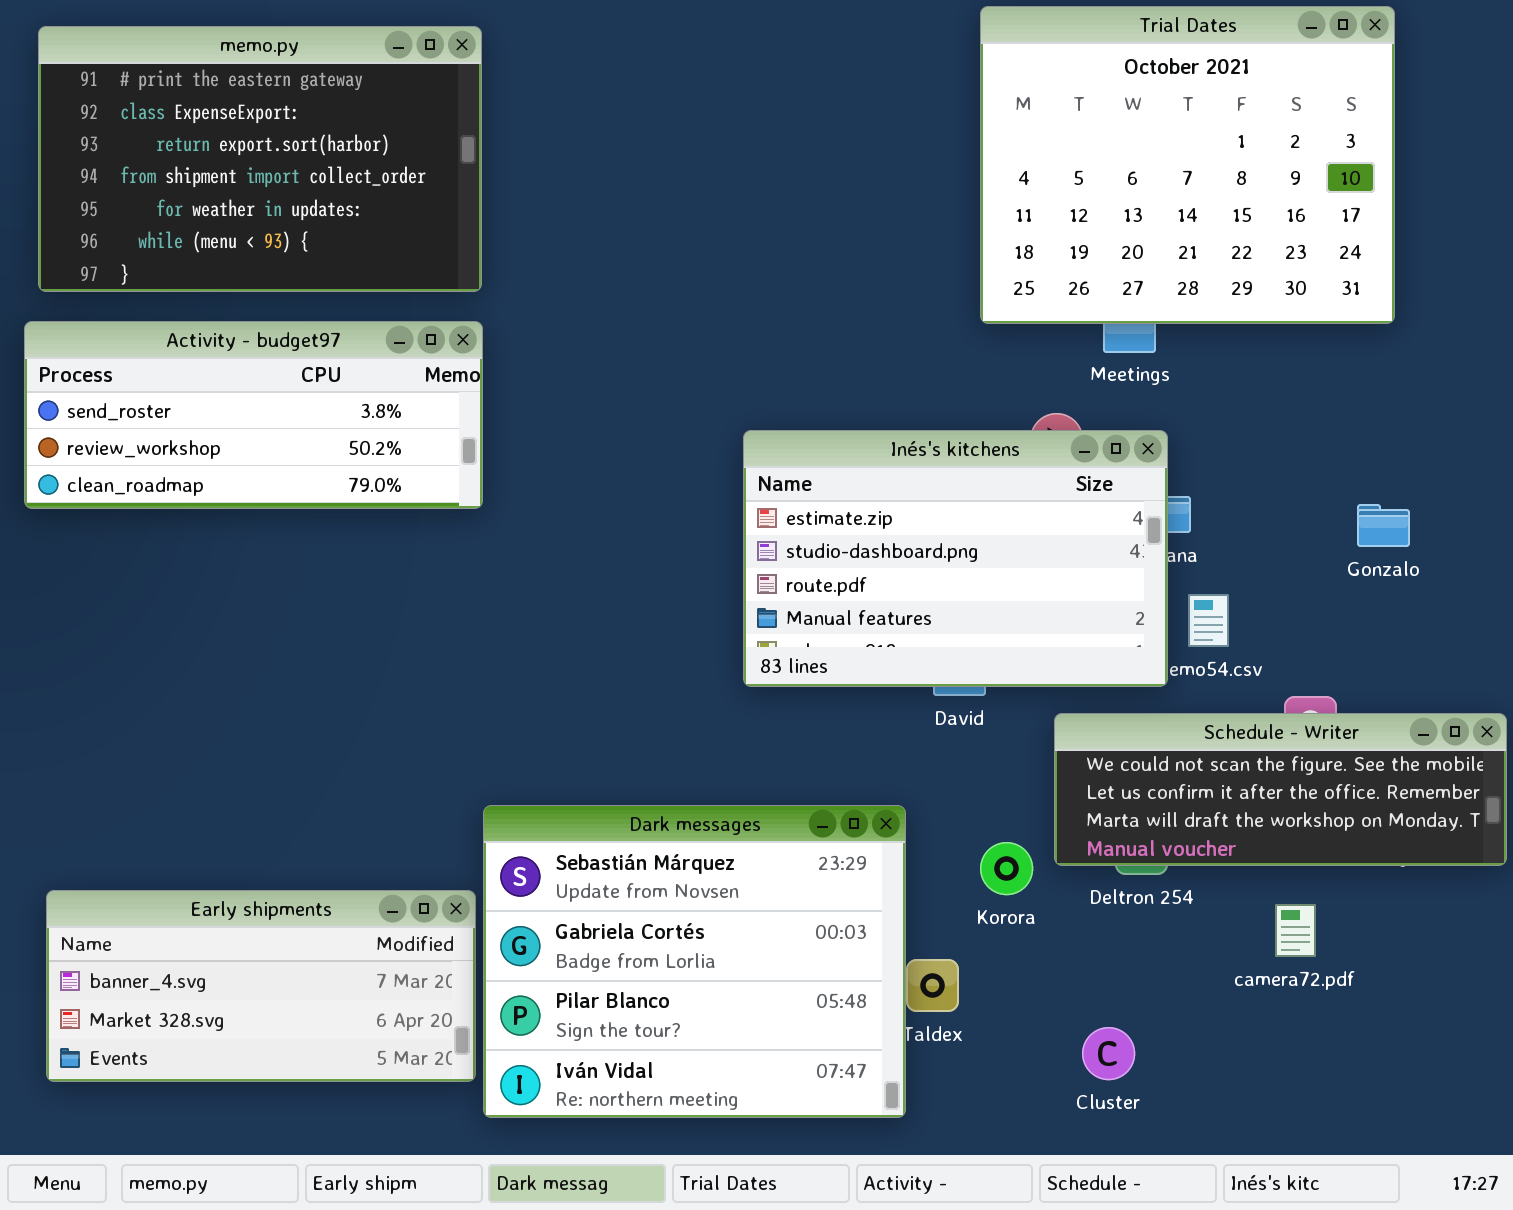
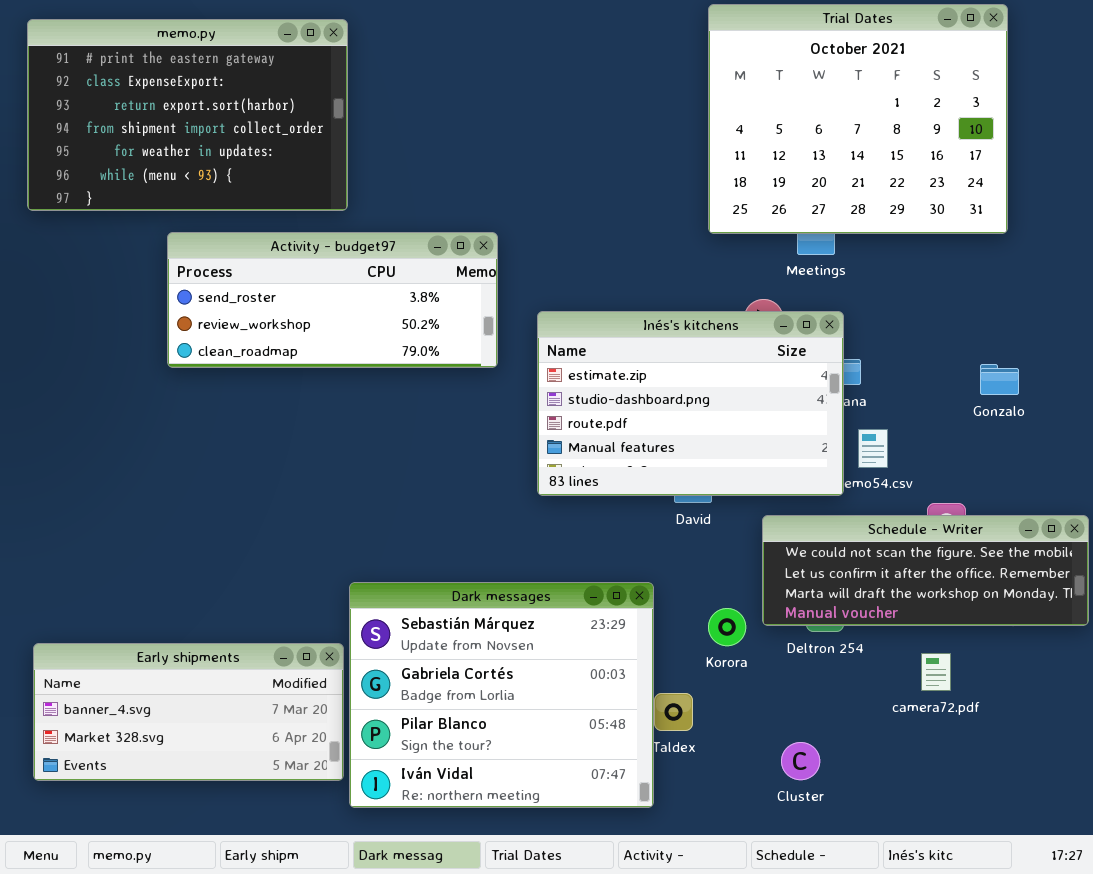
Activity - budget97: [24,321,483,509] -> [167,232,498,368], moved

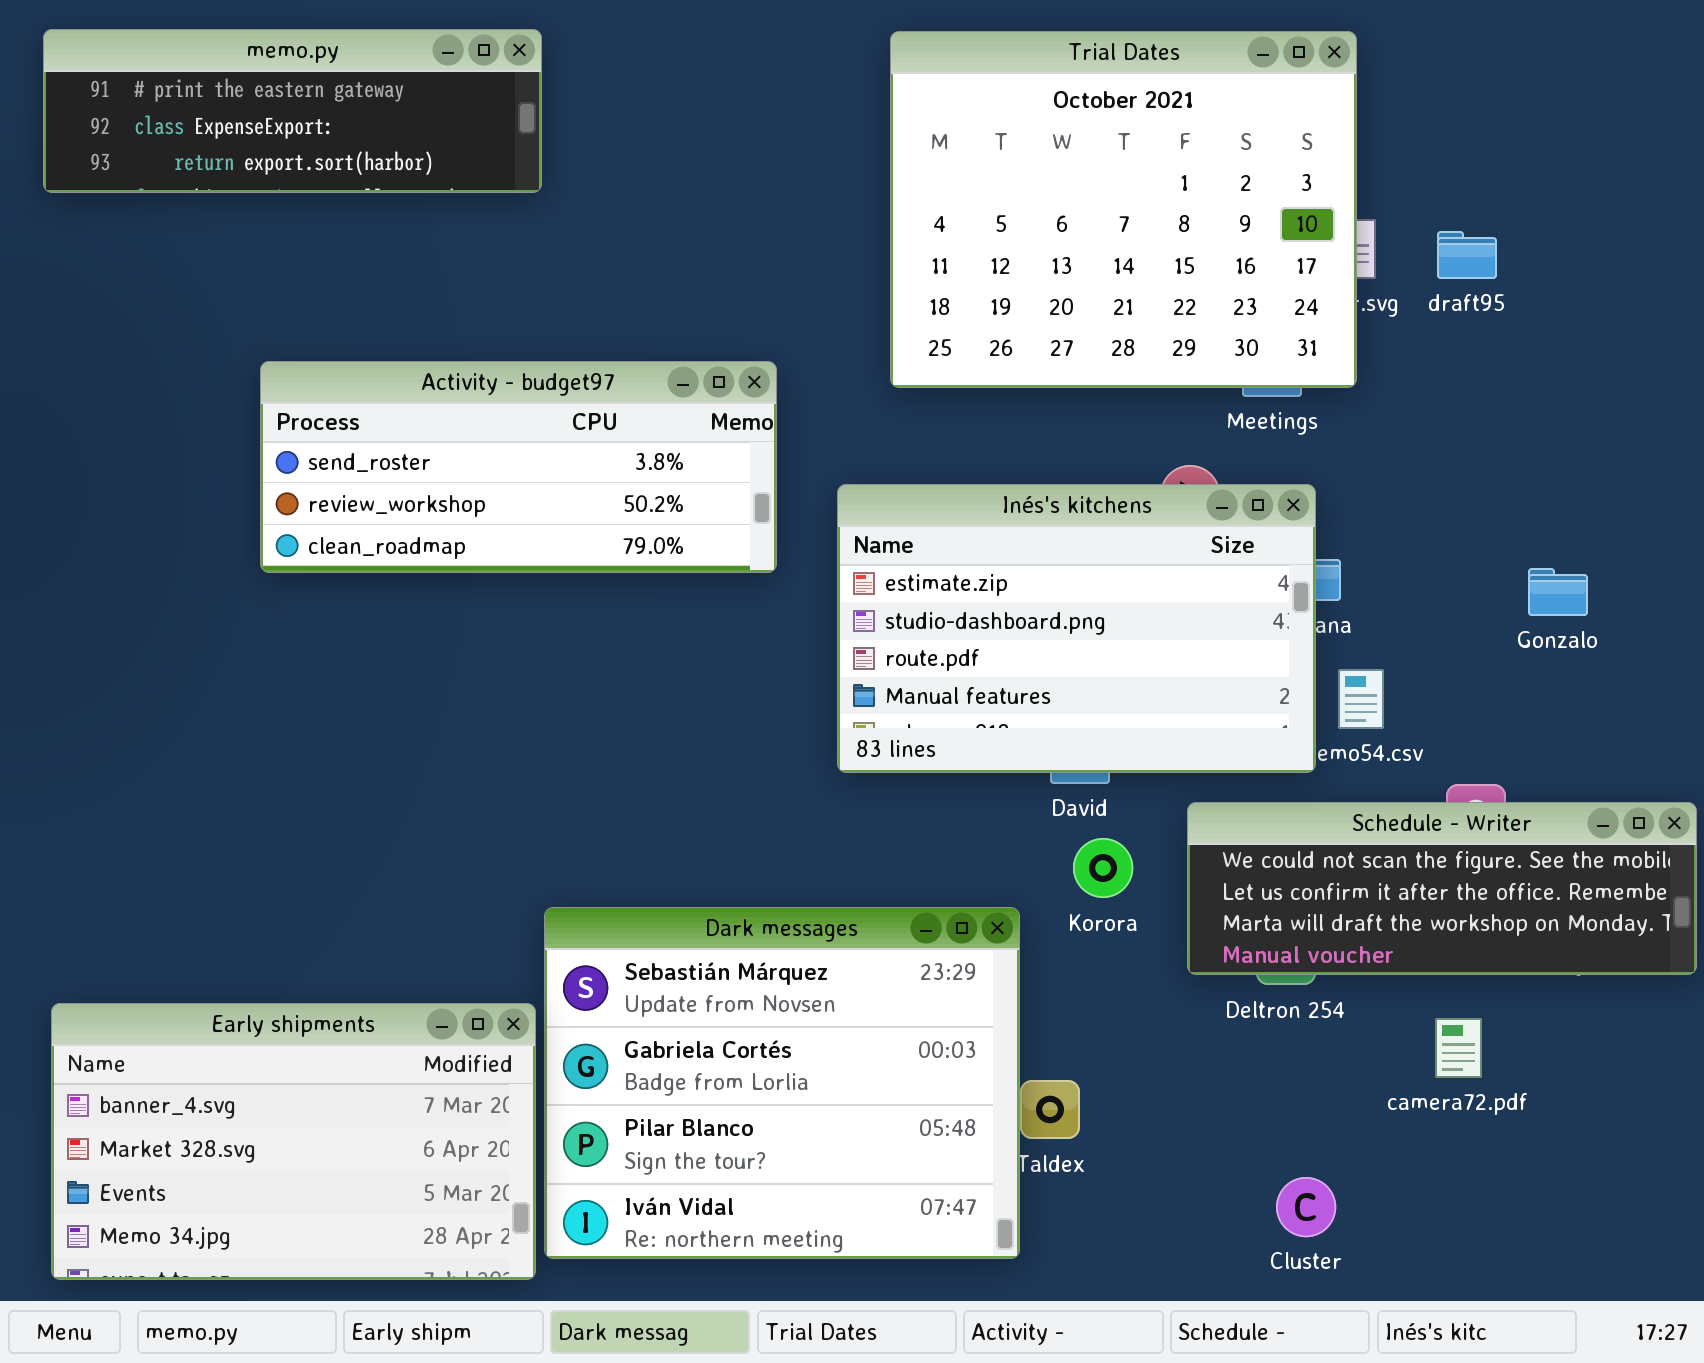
Trial Dates: [708,4,1008,234] -> [890,31,1357,388], moved
memo.py: [27,19,348,211] -> [43,29,542,193], resized
Korora: [708,608,746,646] -> [1073,838,1133,898], moved
Early shipments: [33,643,344,781] -> [51,1003,536,1280], resized
Cluster: [781,742,820,780] -> [1276,1177,1336,1237], moved

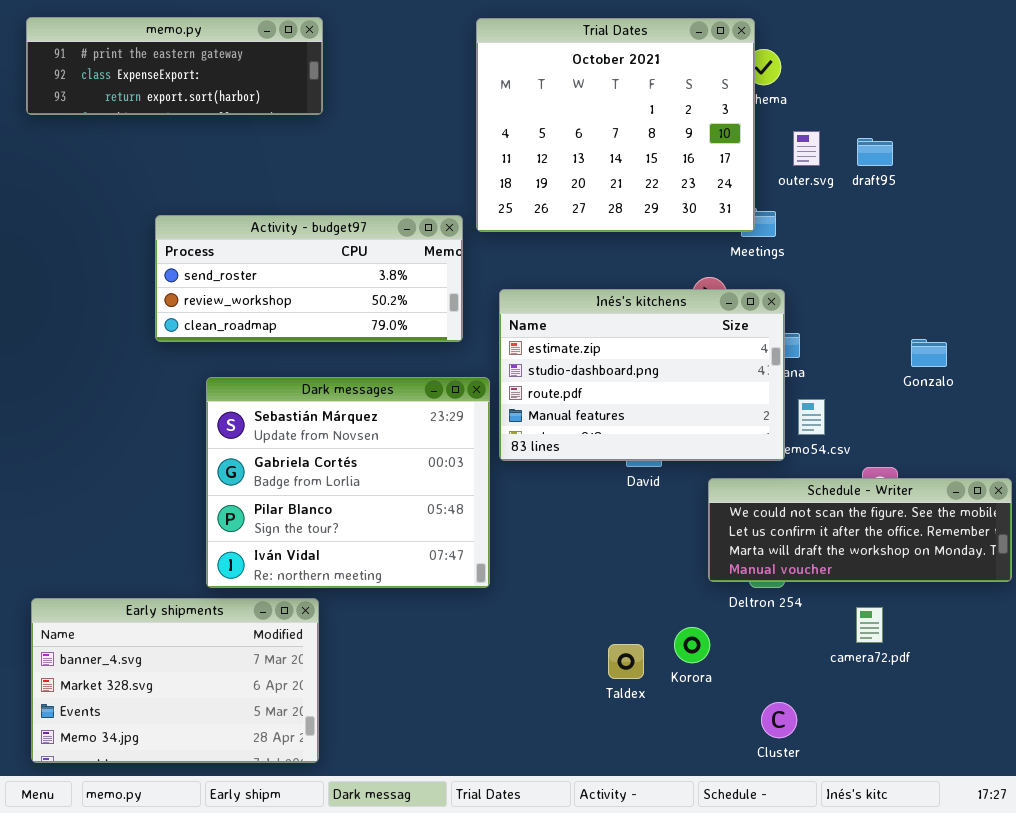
Trial Dates: [890,31,1357,388] -> [476,18,755,232], moved
Korora: [1073,838,1133,898] -> [674,627,710,663], moved
Dark messages: [544,907,1020,1259] -> [206,377,490,588], moved

